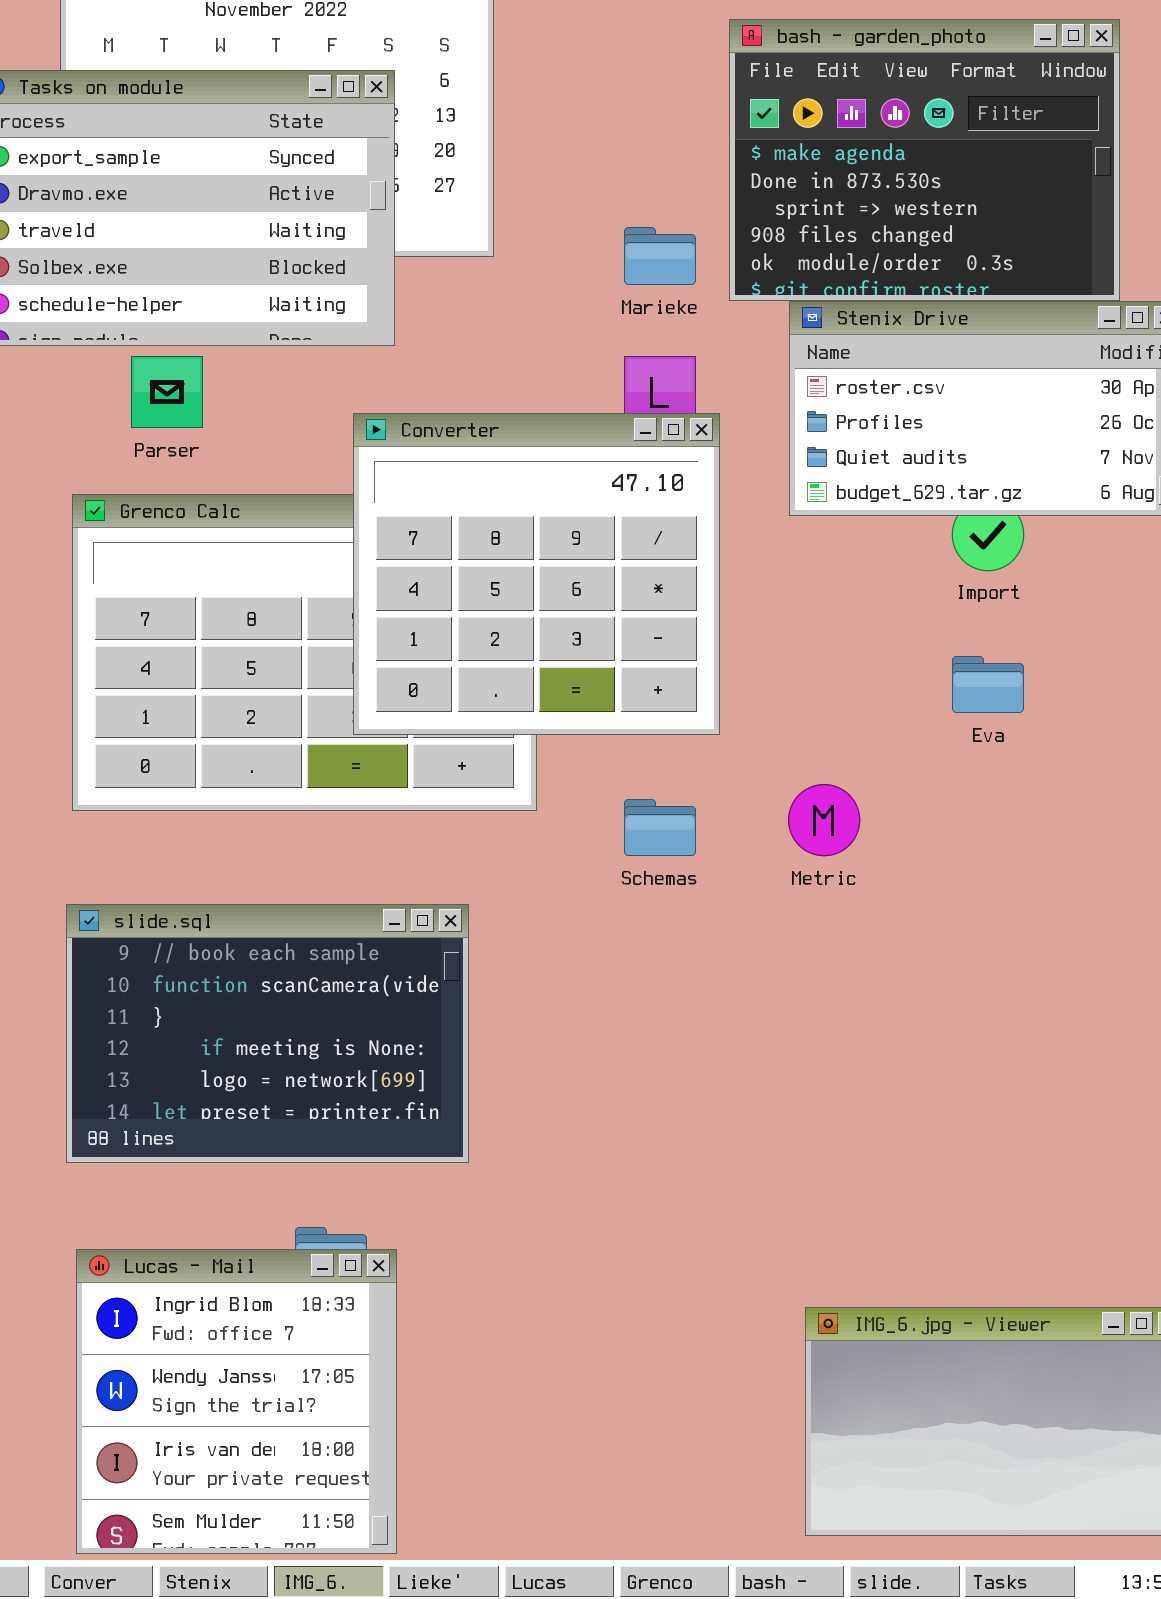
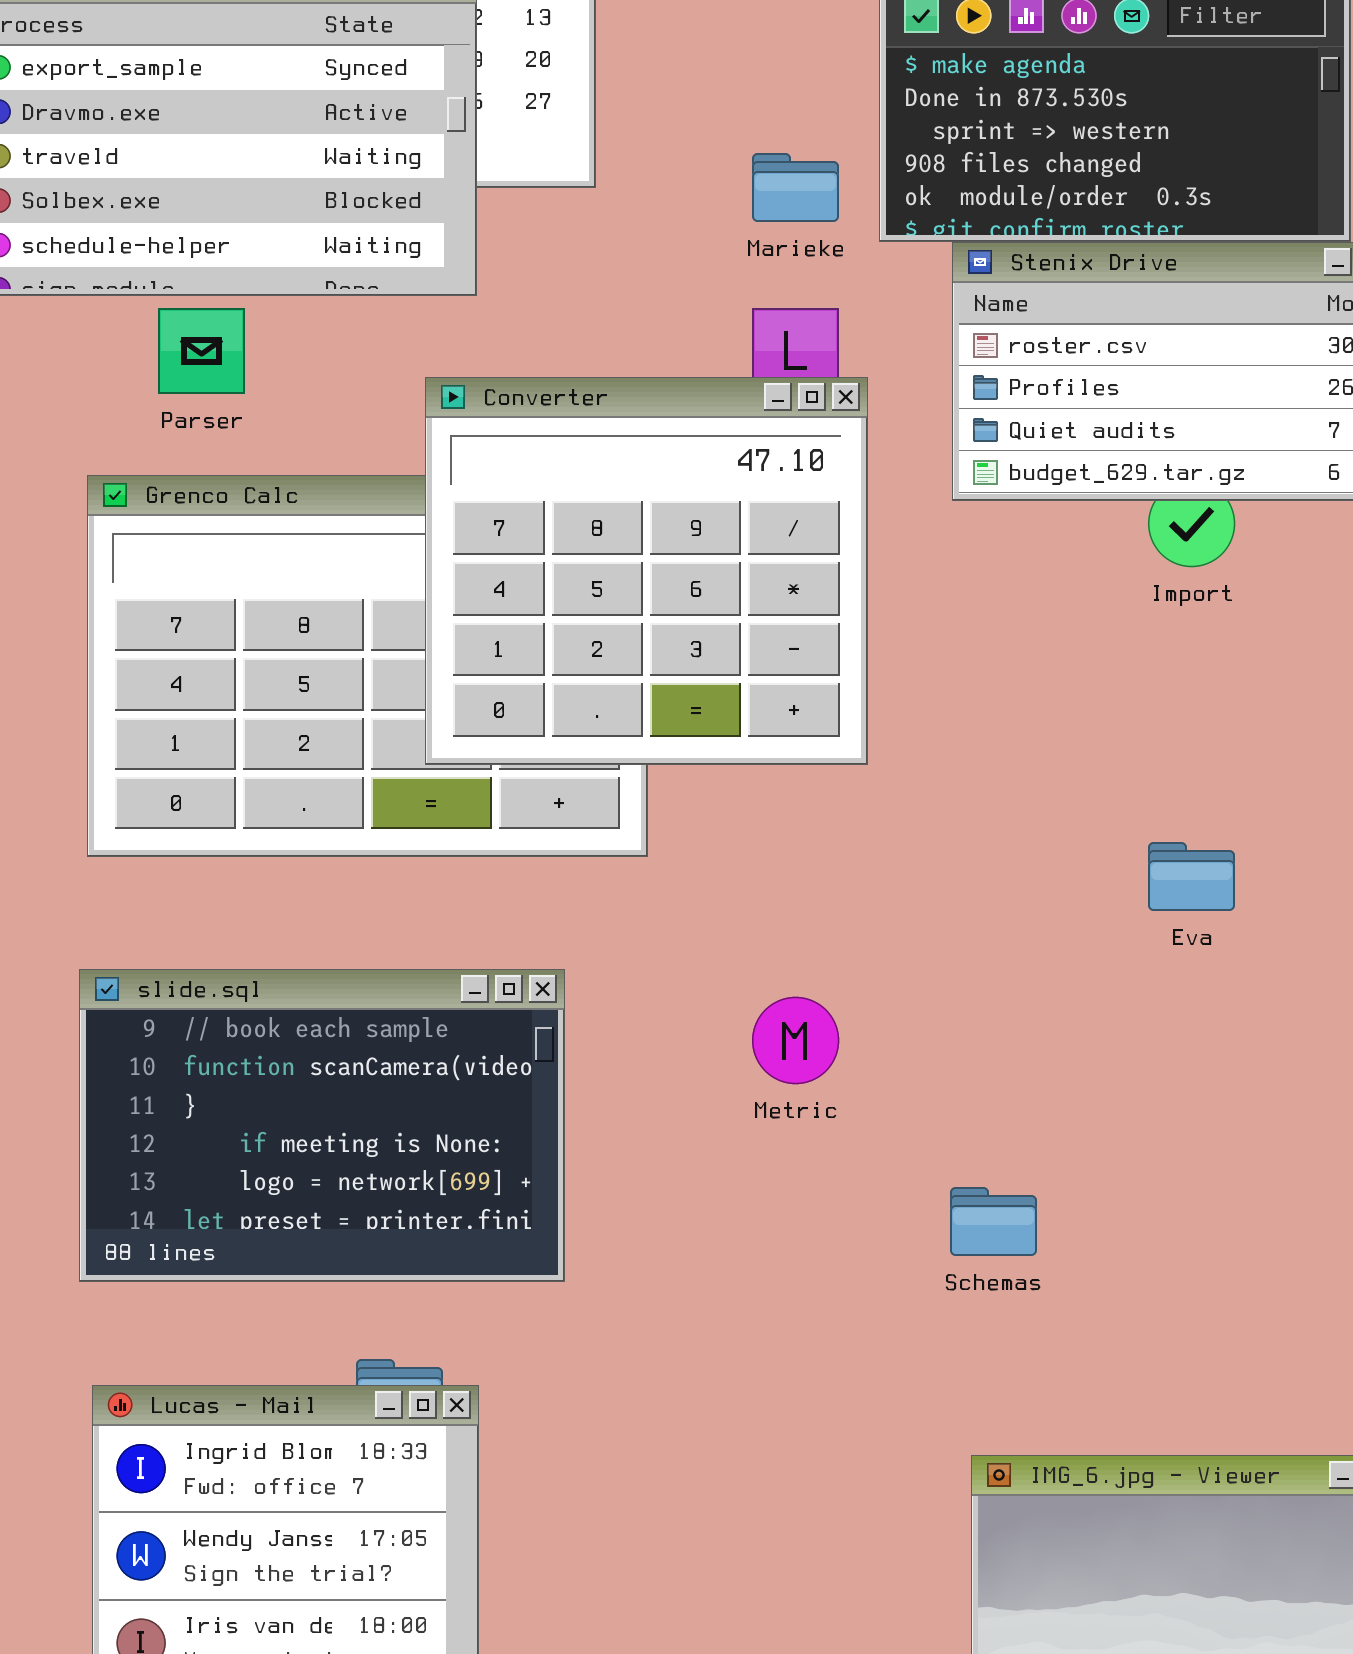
Eva: [952,656,1024,713] -> [1148,842,1235,911], moved
Metric: [788,784,860,856] -> [752,997,839,1084], moved
Schemas: [624,799,696,856] -> [950,1187,1037,1256], moved

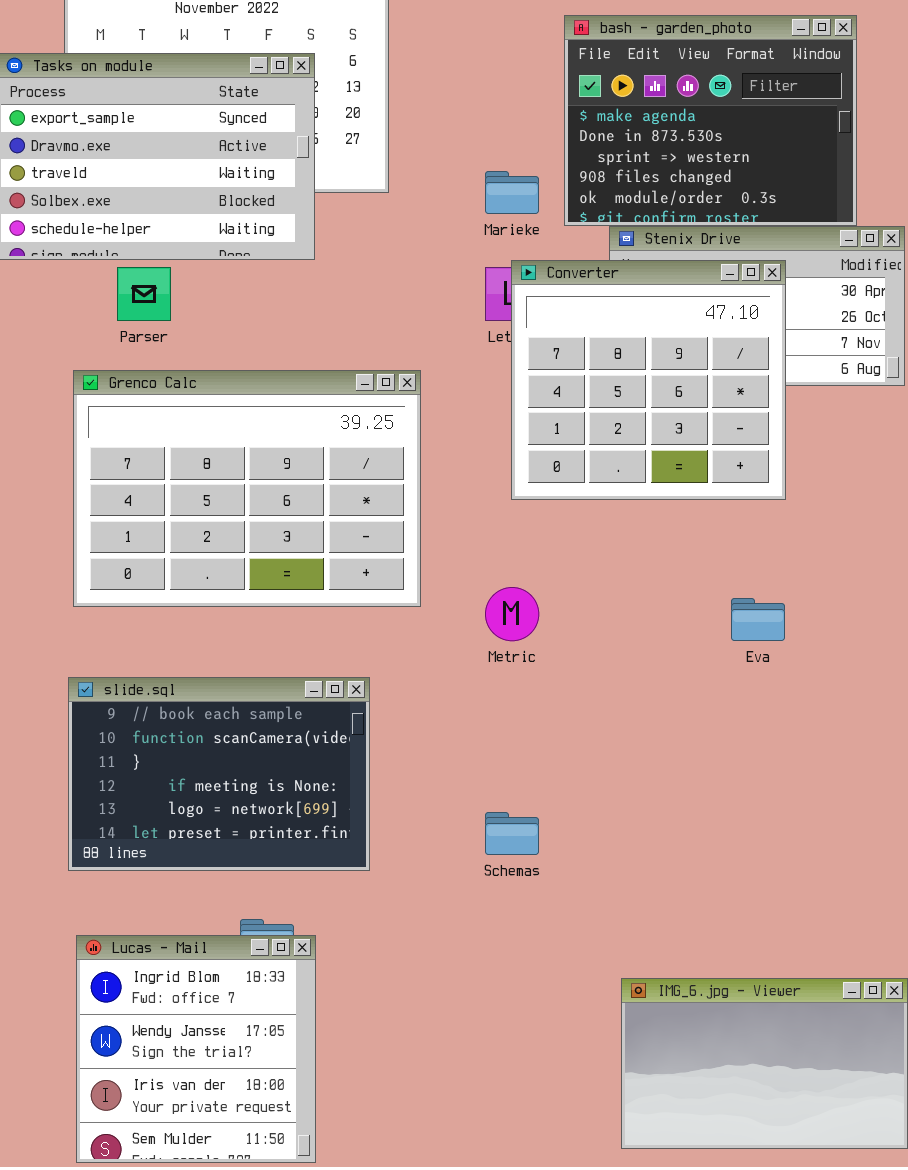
Converter: [425,377,868,765] -> [511,260,786,500], moved
Metric: [752,997,839,1084] -> [485,587,539,641], moved
Schemas: [950,1187,1037,1256] -> [485,812,539,855], moved

